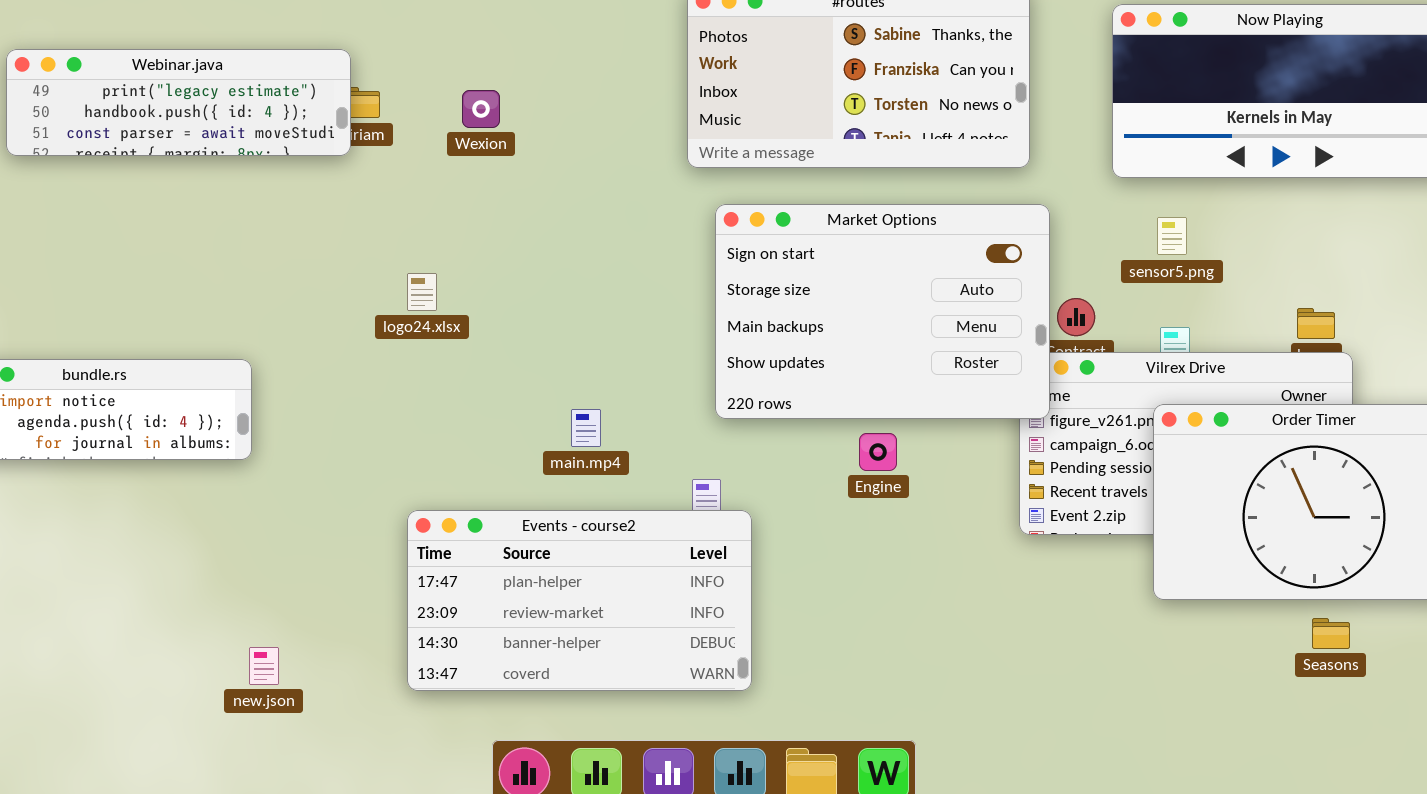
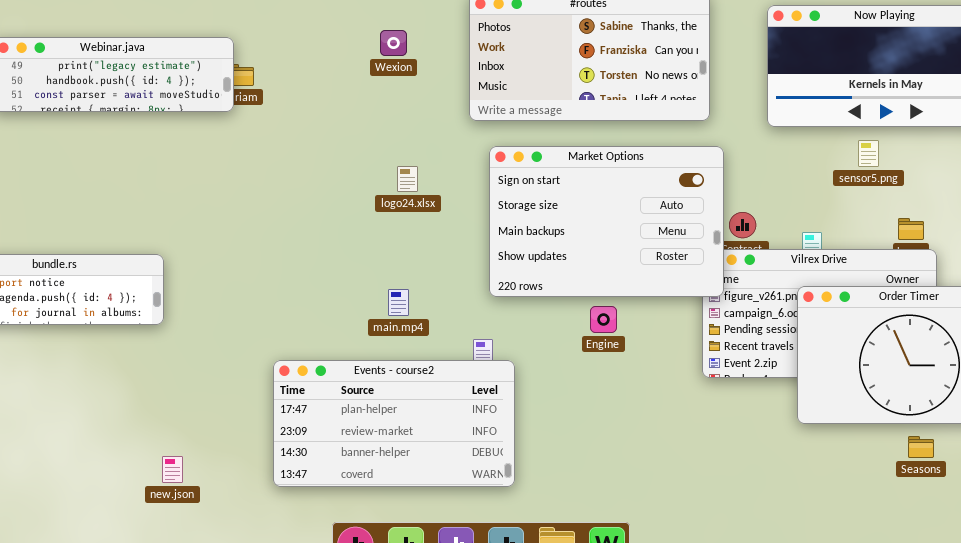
Wexion: [462,90,500,128] -> [380,30,407,56], moved
sensor5.png: [1157,217,1187,255] -> [858,140,879,167], moved
logo24.xlsx: [407,273,437,311] -> [397,166,418,192], moved

